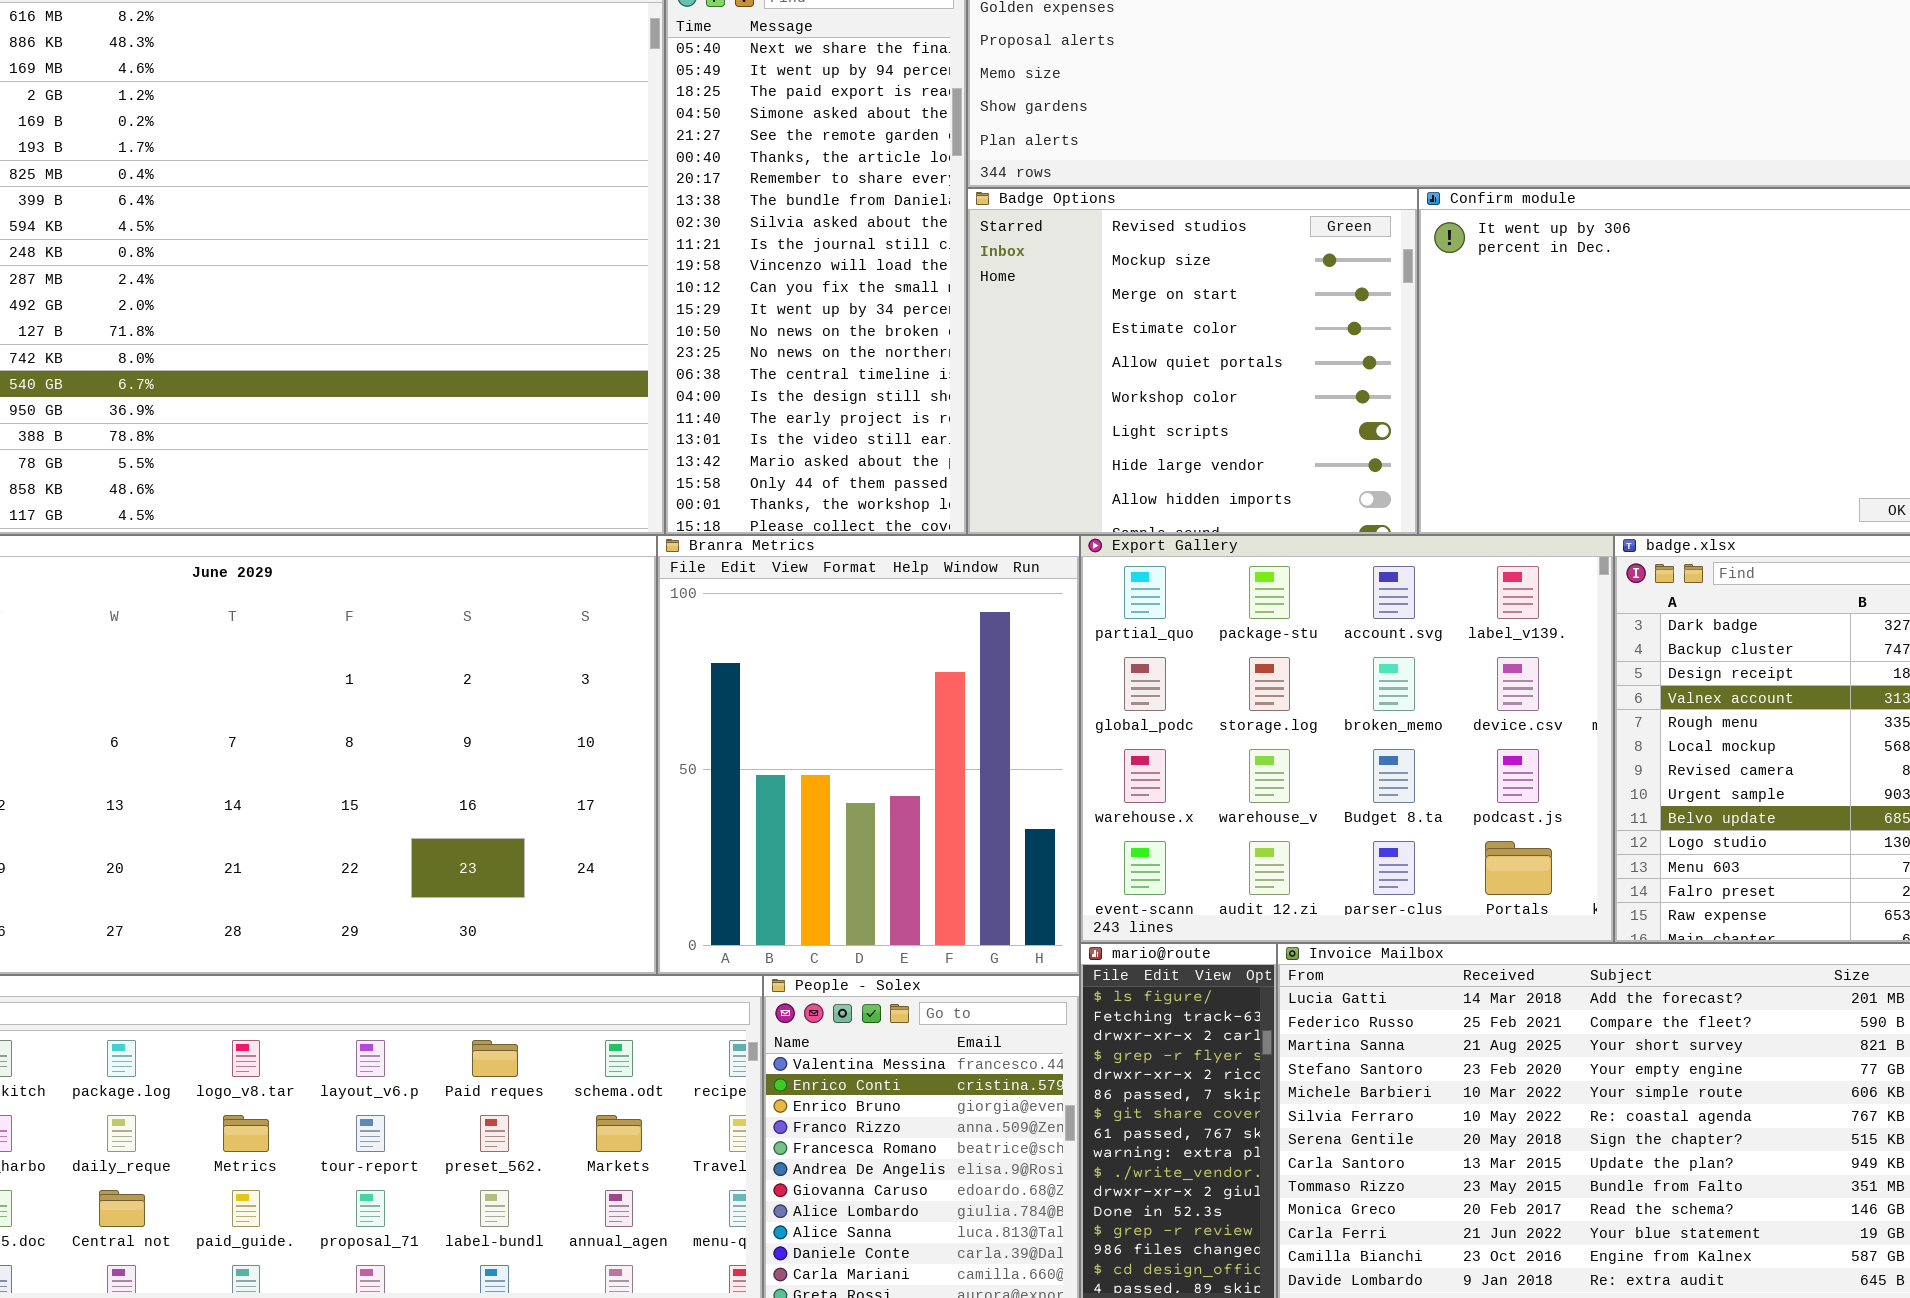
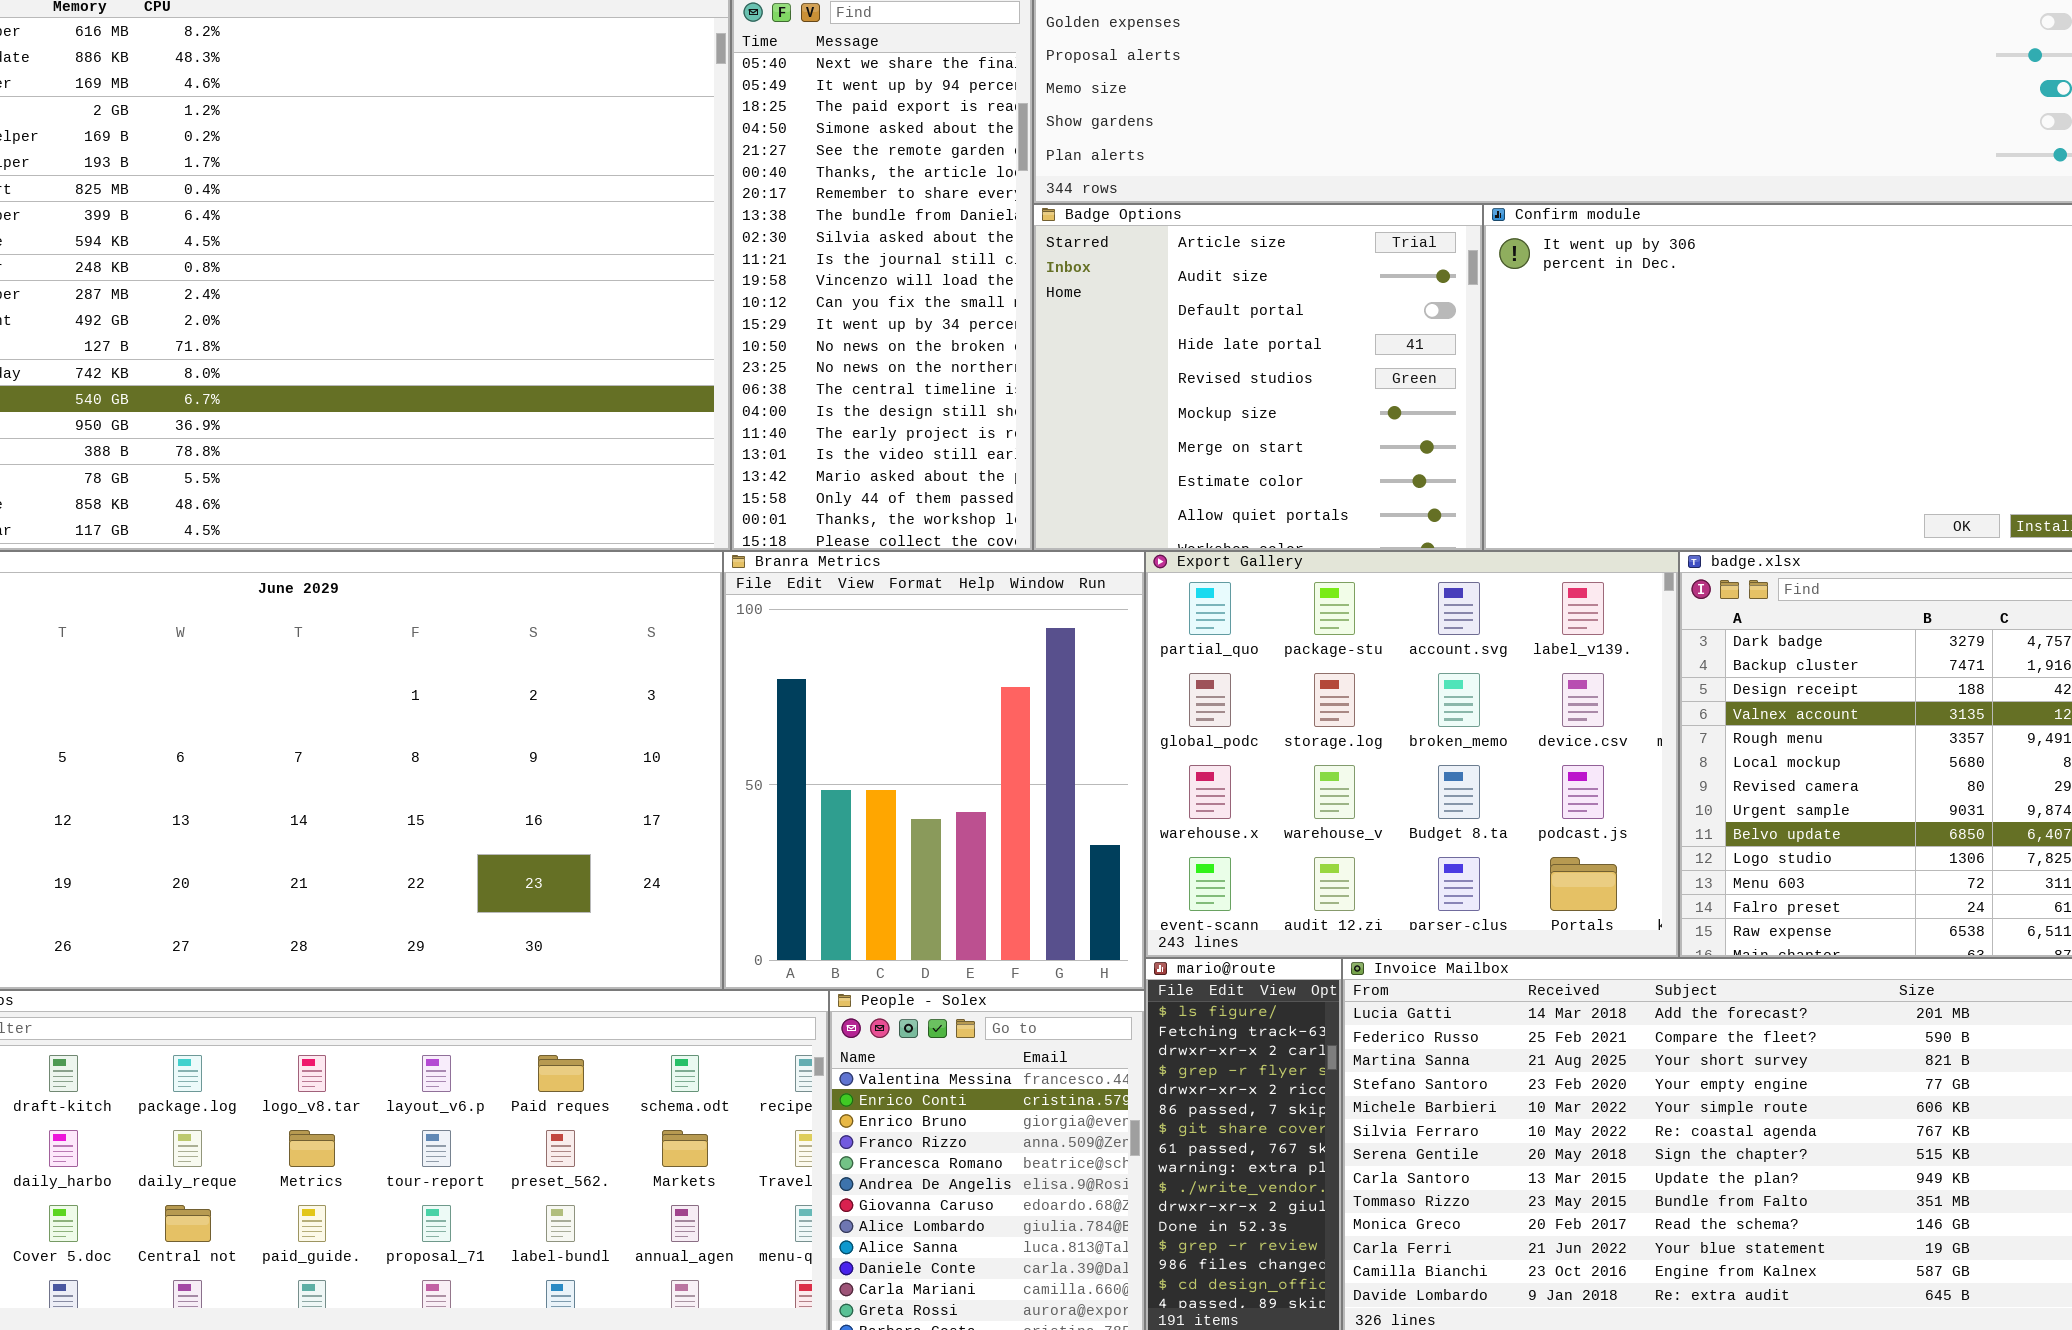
Badge Options: [967,188,1418,535] -> [1033,204,1483,551], scrolled up 4 rows

